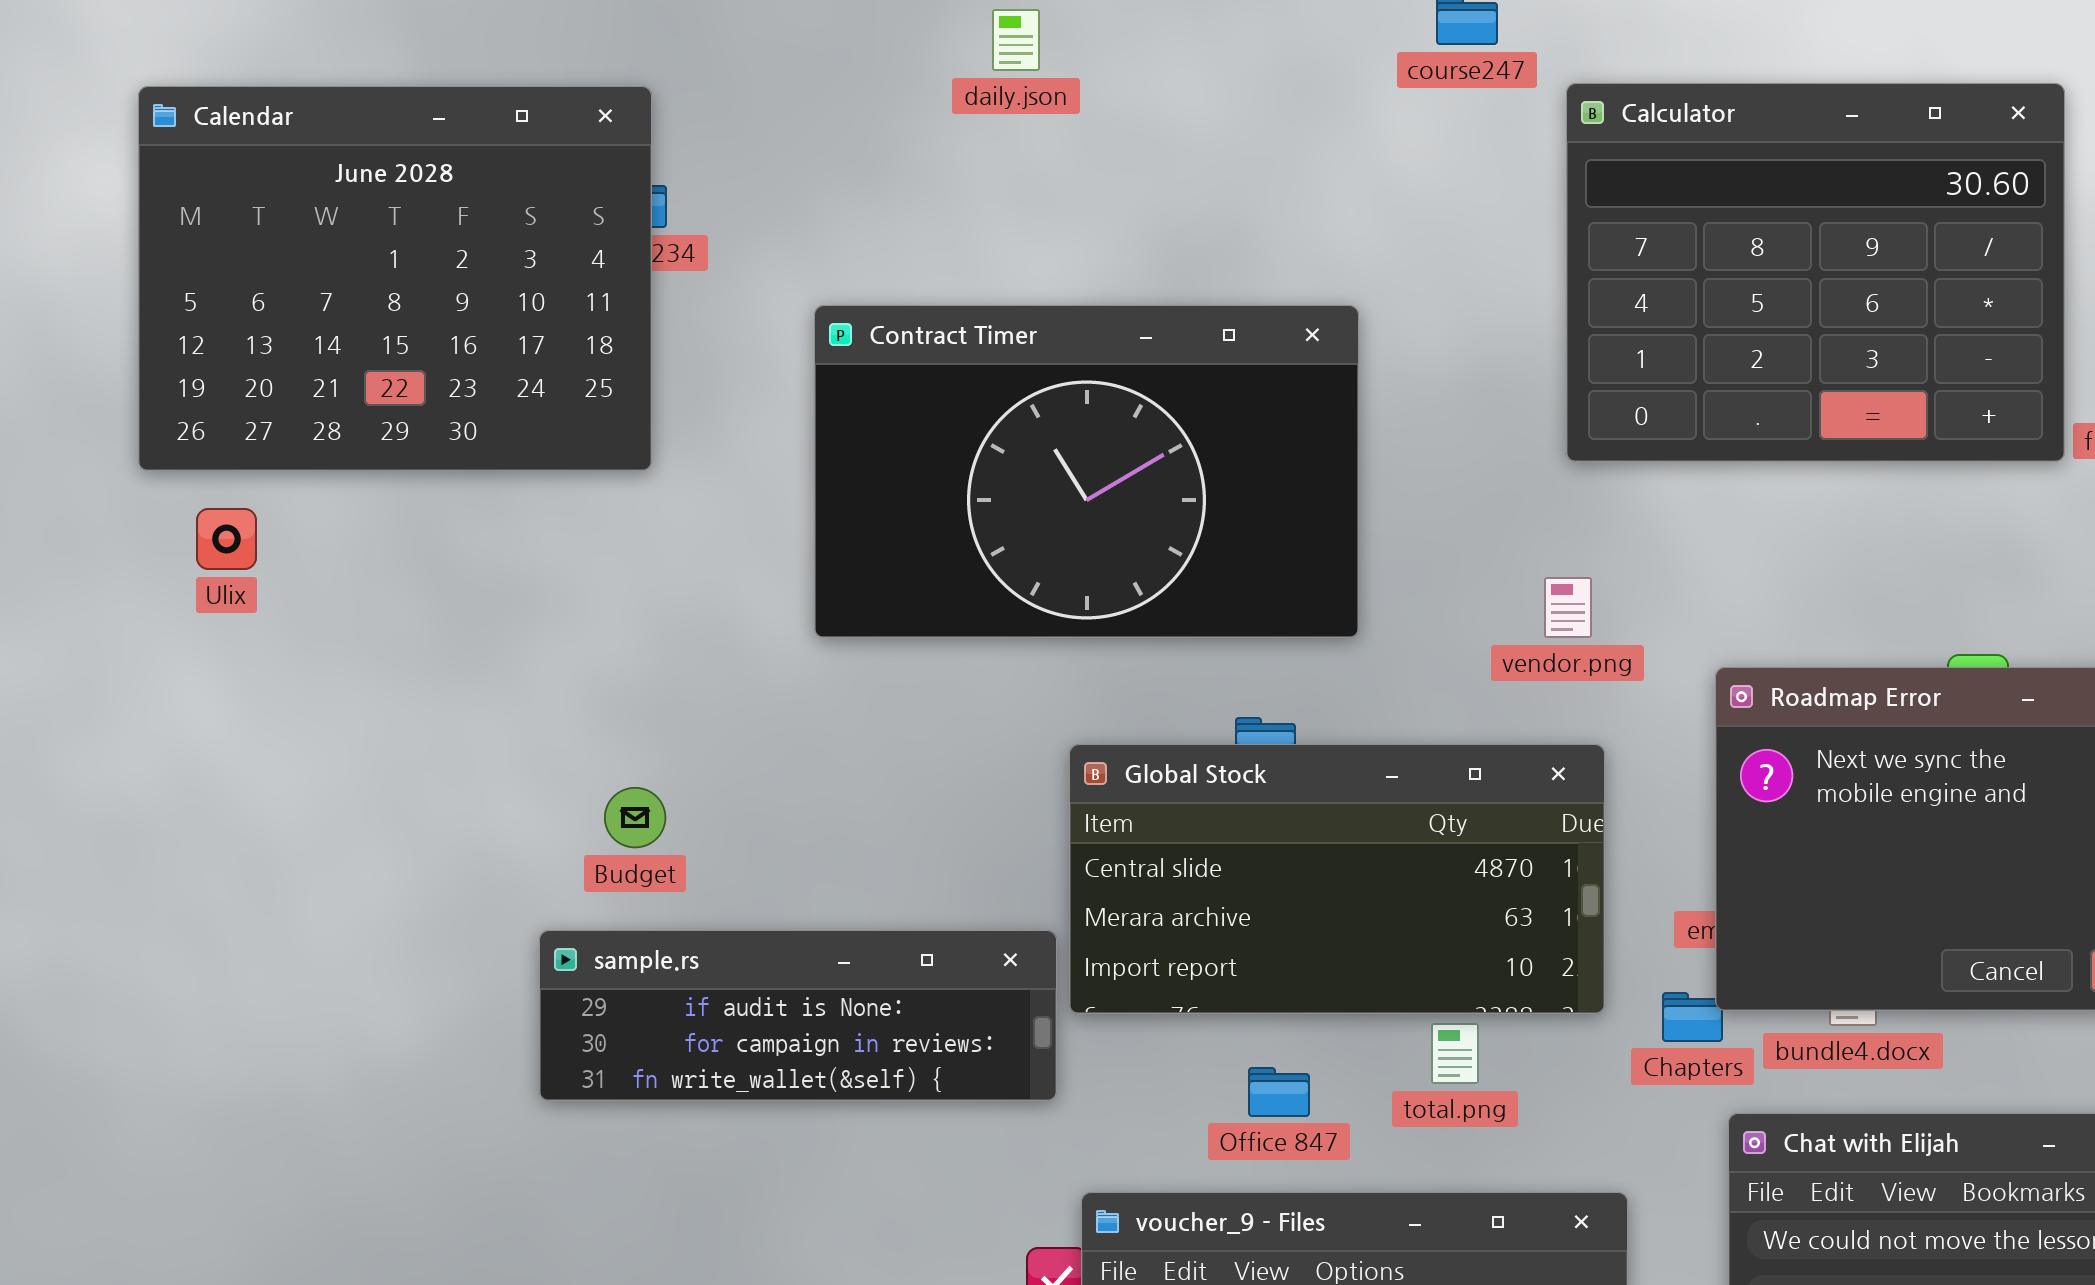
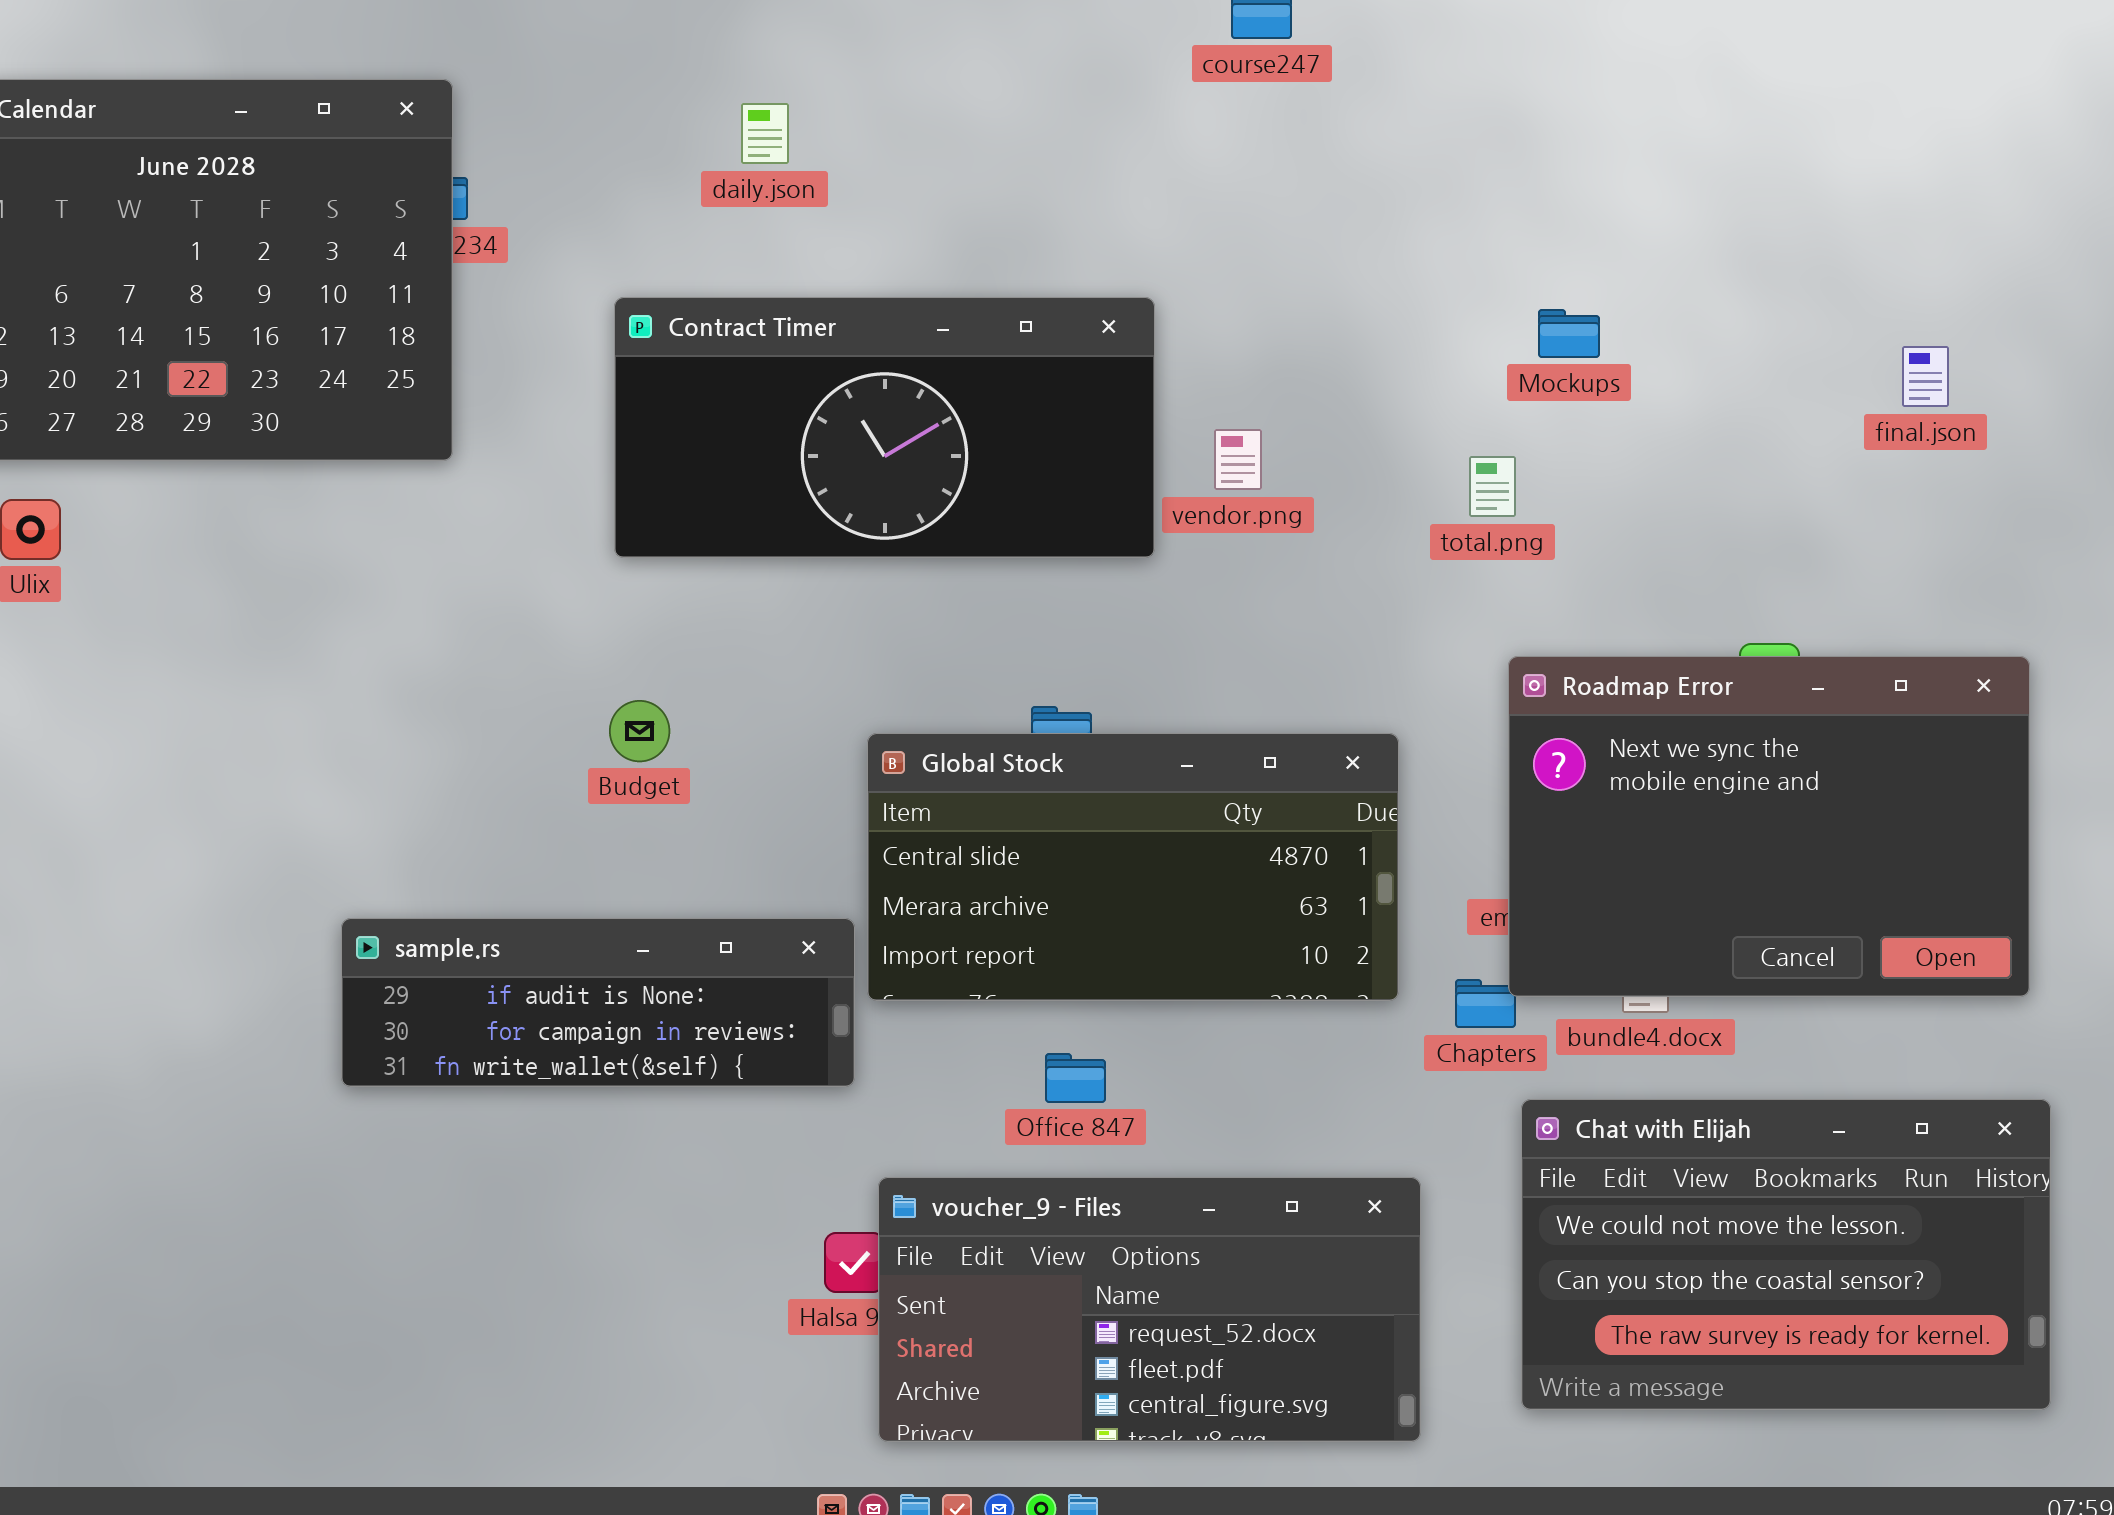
daily.json: [992,9,1040,71] -> [741,103,789,164], moved
Calculator: [1566,83,2065,462] -> none, closed
Contract Timer: [814,305,1359,638] -> [614,297,1155,558], resized
vendor.png: [1544,577,1592,638] -> [1214,429,1262,490], moved
Budget: [604,787,666,848] -> [609,700,670,762], moved
total.png: [1431,1023,1479,1084] -> [1469,456,1516,517], moved

